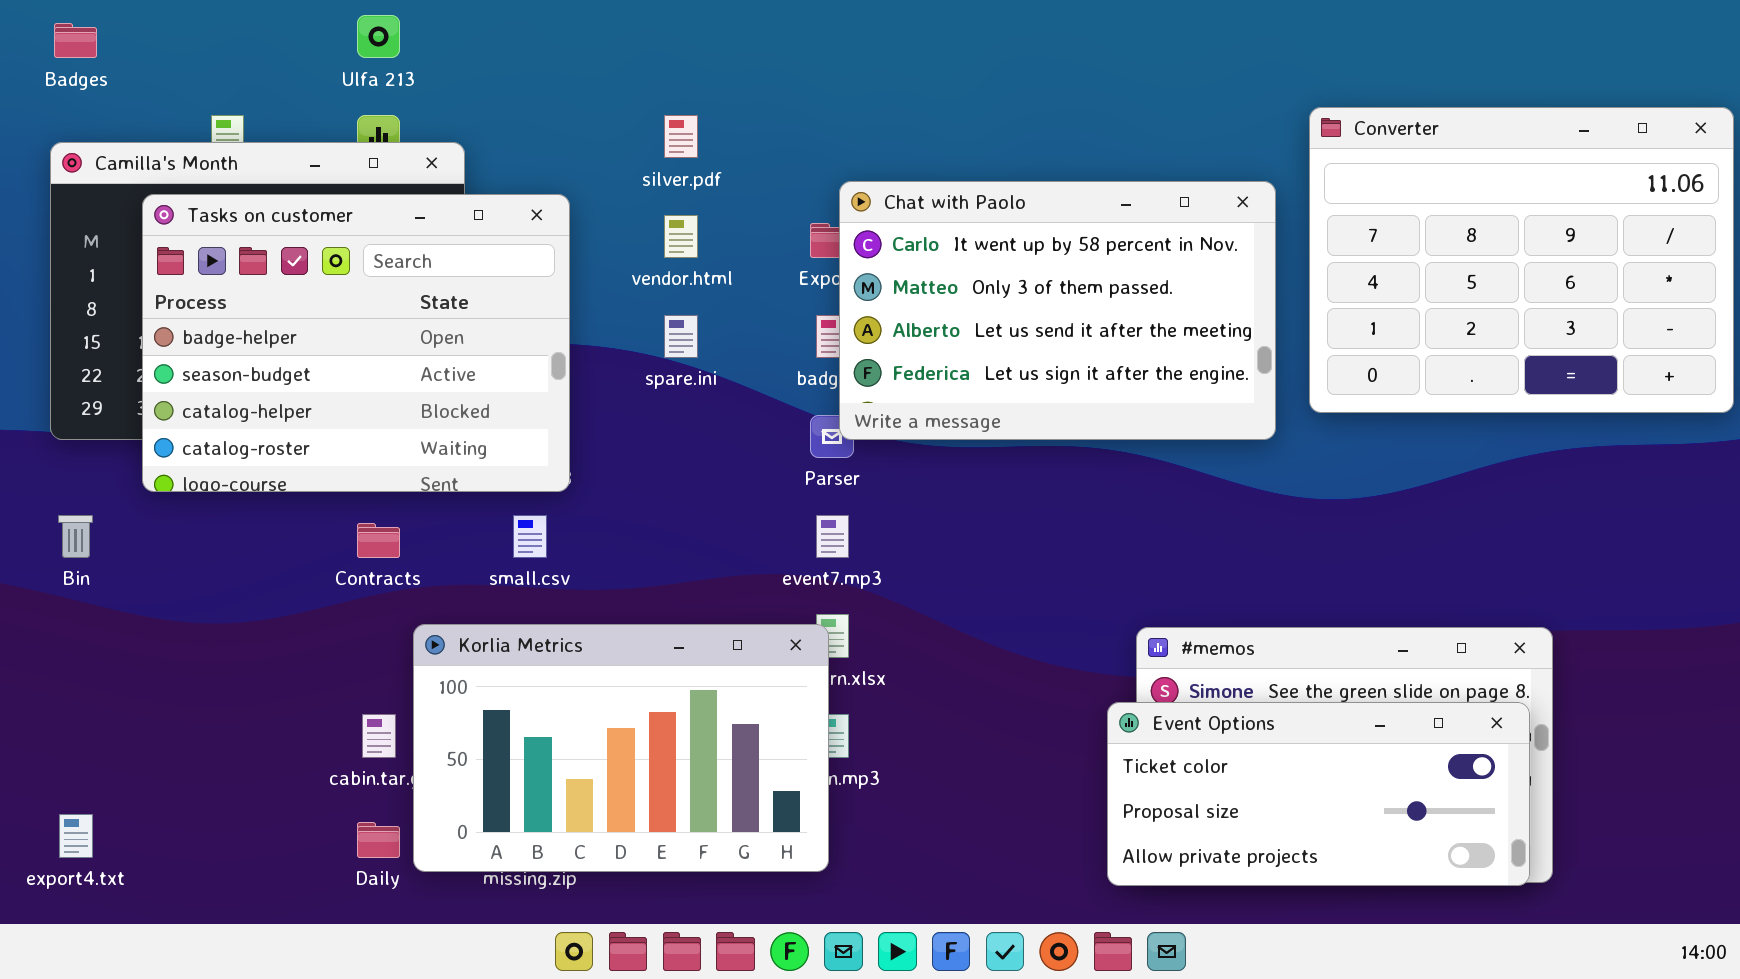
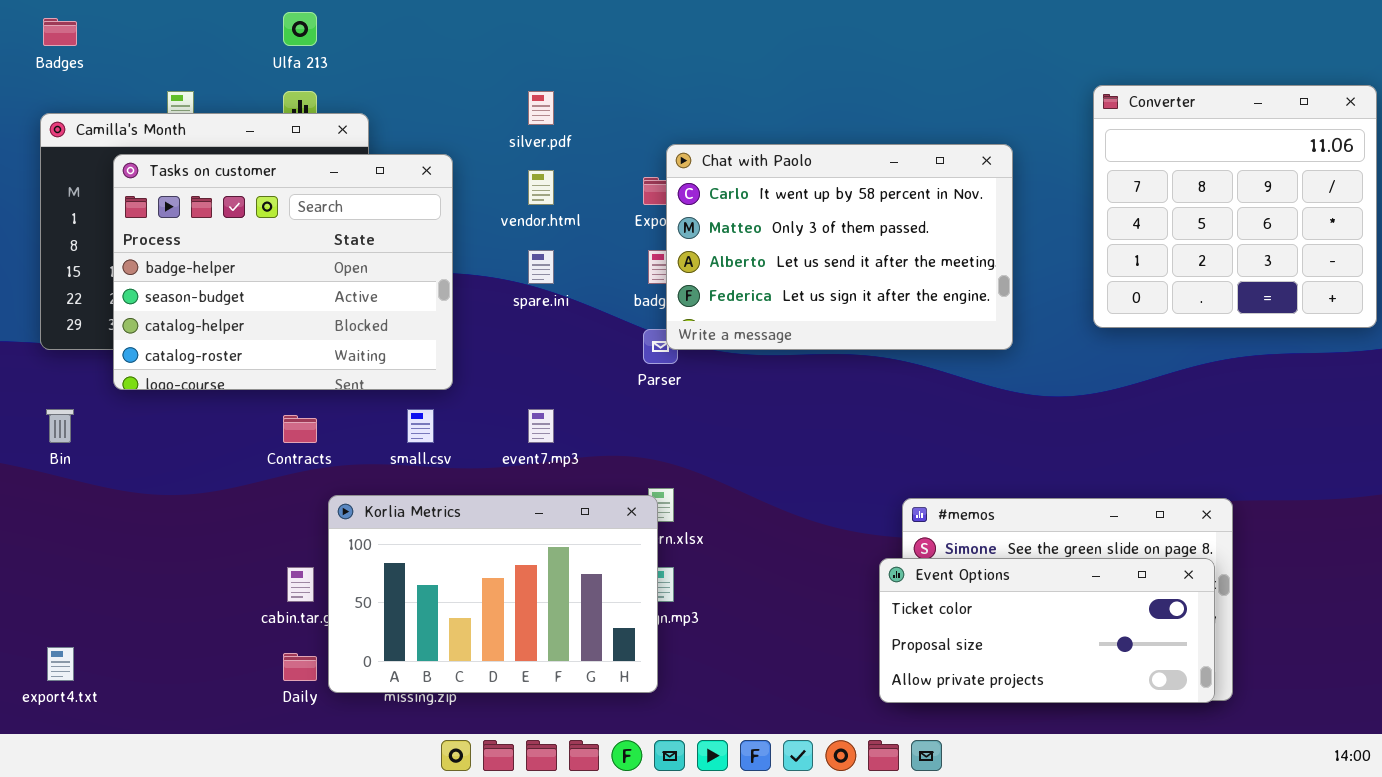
Converter: [1309,107,1734,413] -> [1093,85,1377,328], resized
event7.mp3: [816,515,849,558] -> [528,409,554,443], moved

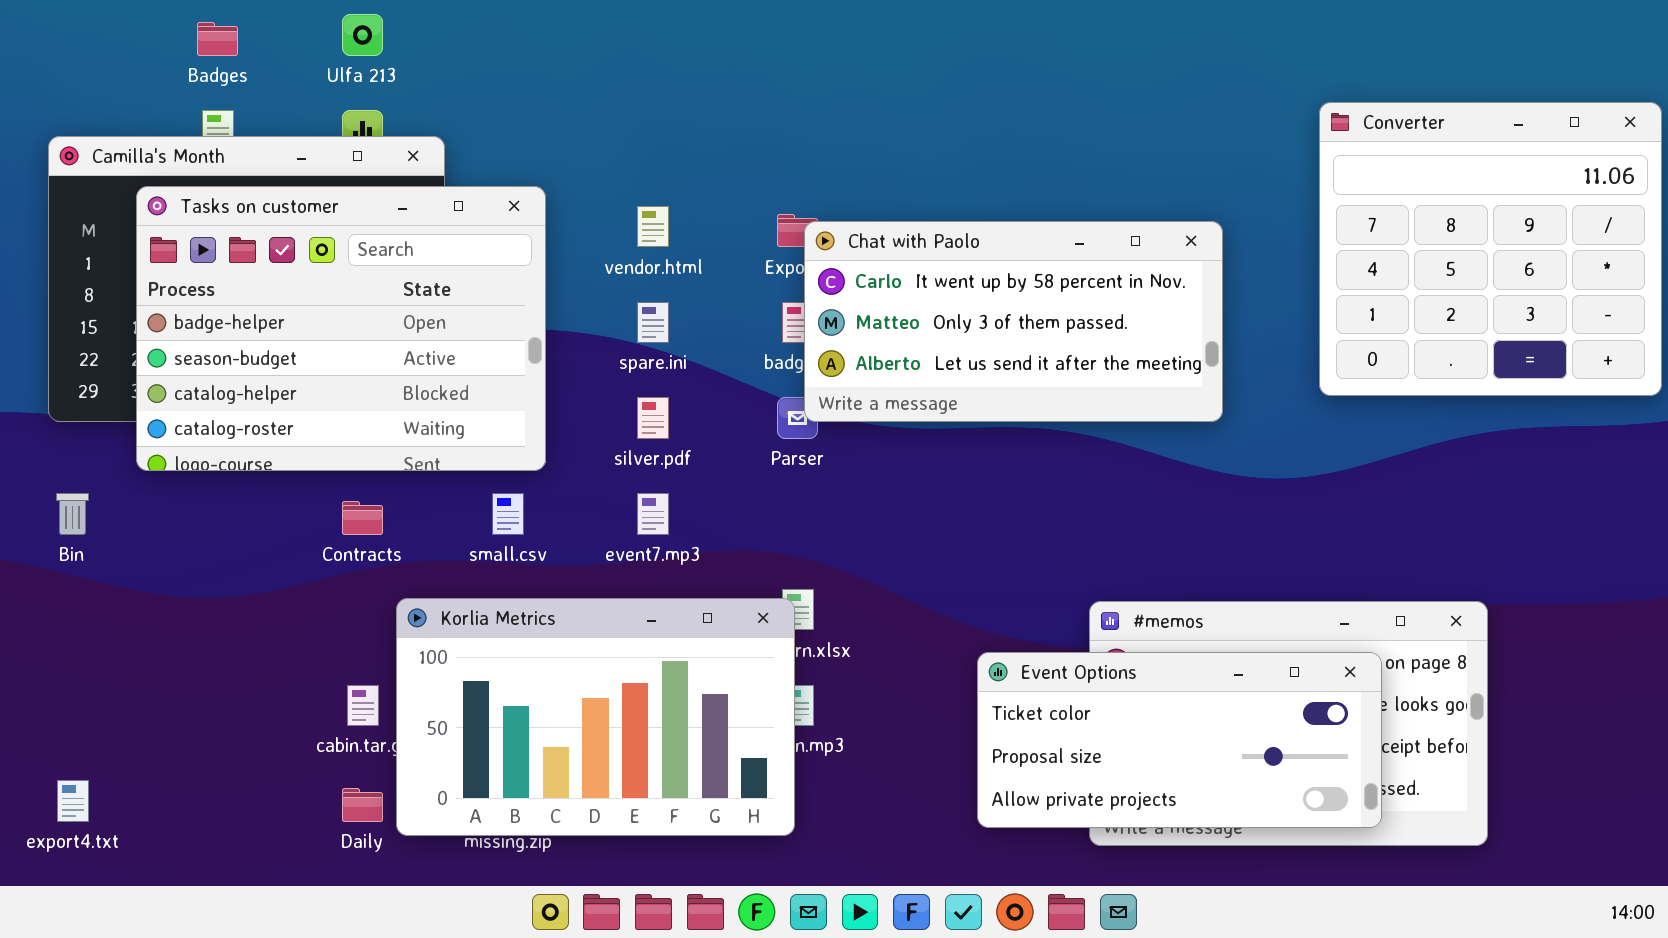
Badges: [43,18,77,46] -> [197,22,238,56], moved
silver.pdf: [528,91,554,125] -> [637,397,669,439], moved
Chat with Paolo: [666,144,1013,350] -> [804,221,1223,422], resized
Event Options: [879,558,1215,703] -> [977,652,1382,828], moved

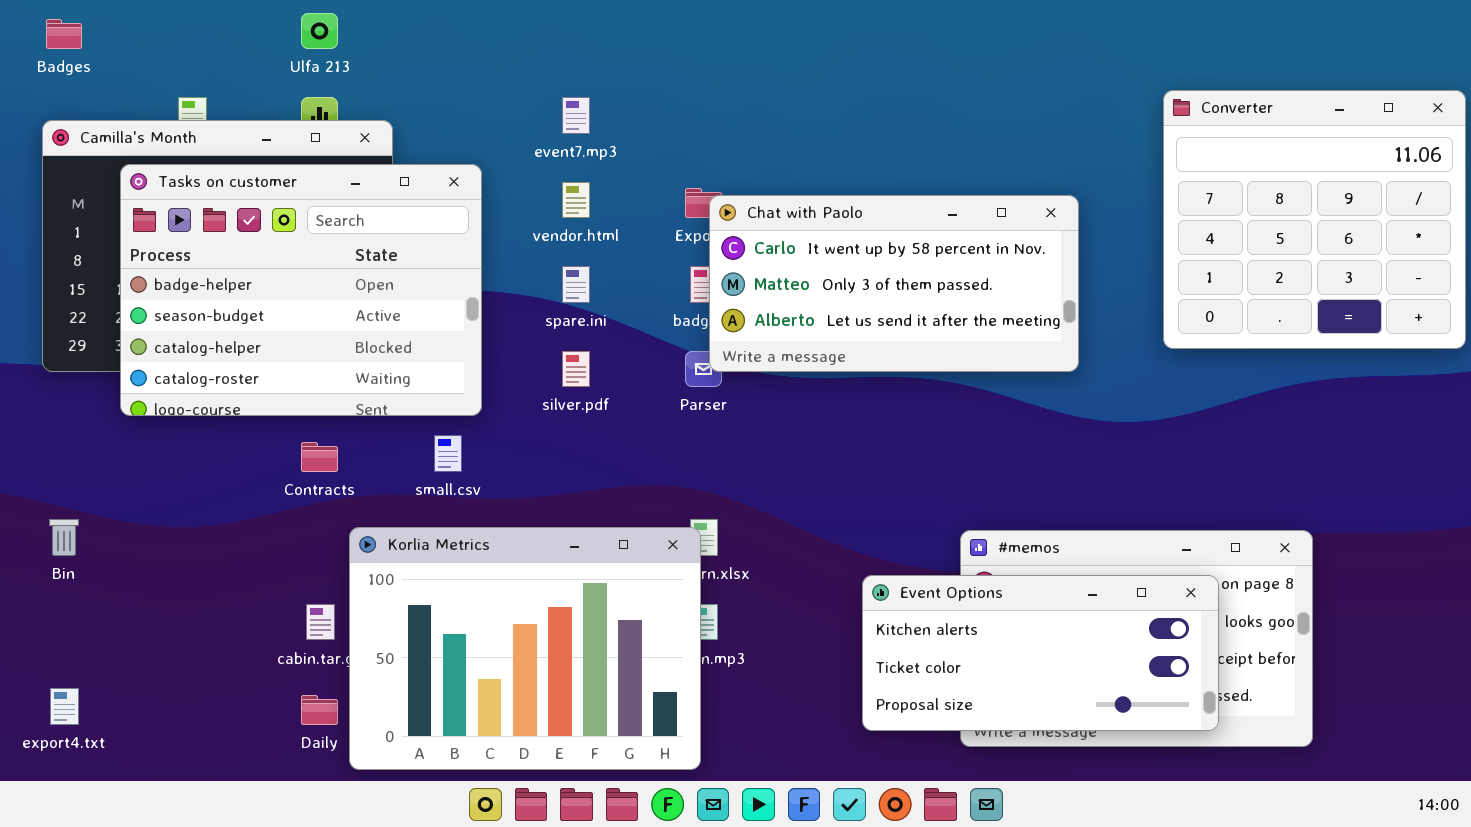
Badges: [197,22,238,56] -> [46,19,82,49], moved
Bin: [56,493,89,535] -> [49,519,79,556], moved
event7.mp3: [637,493,669,535] -> [562,97,590,134], moved
Korlia Metrics: [396,598,795,836] -> [349,527,701,770], resized
Event Options: [977,652,1382,828] -> [862,575,1219,731], scrolled up 1 row

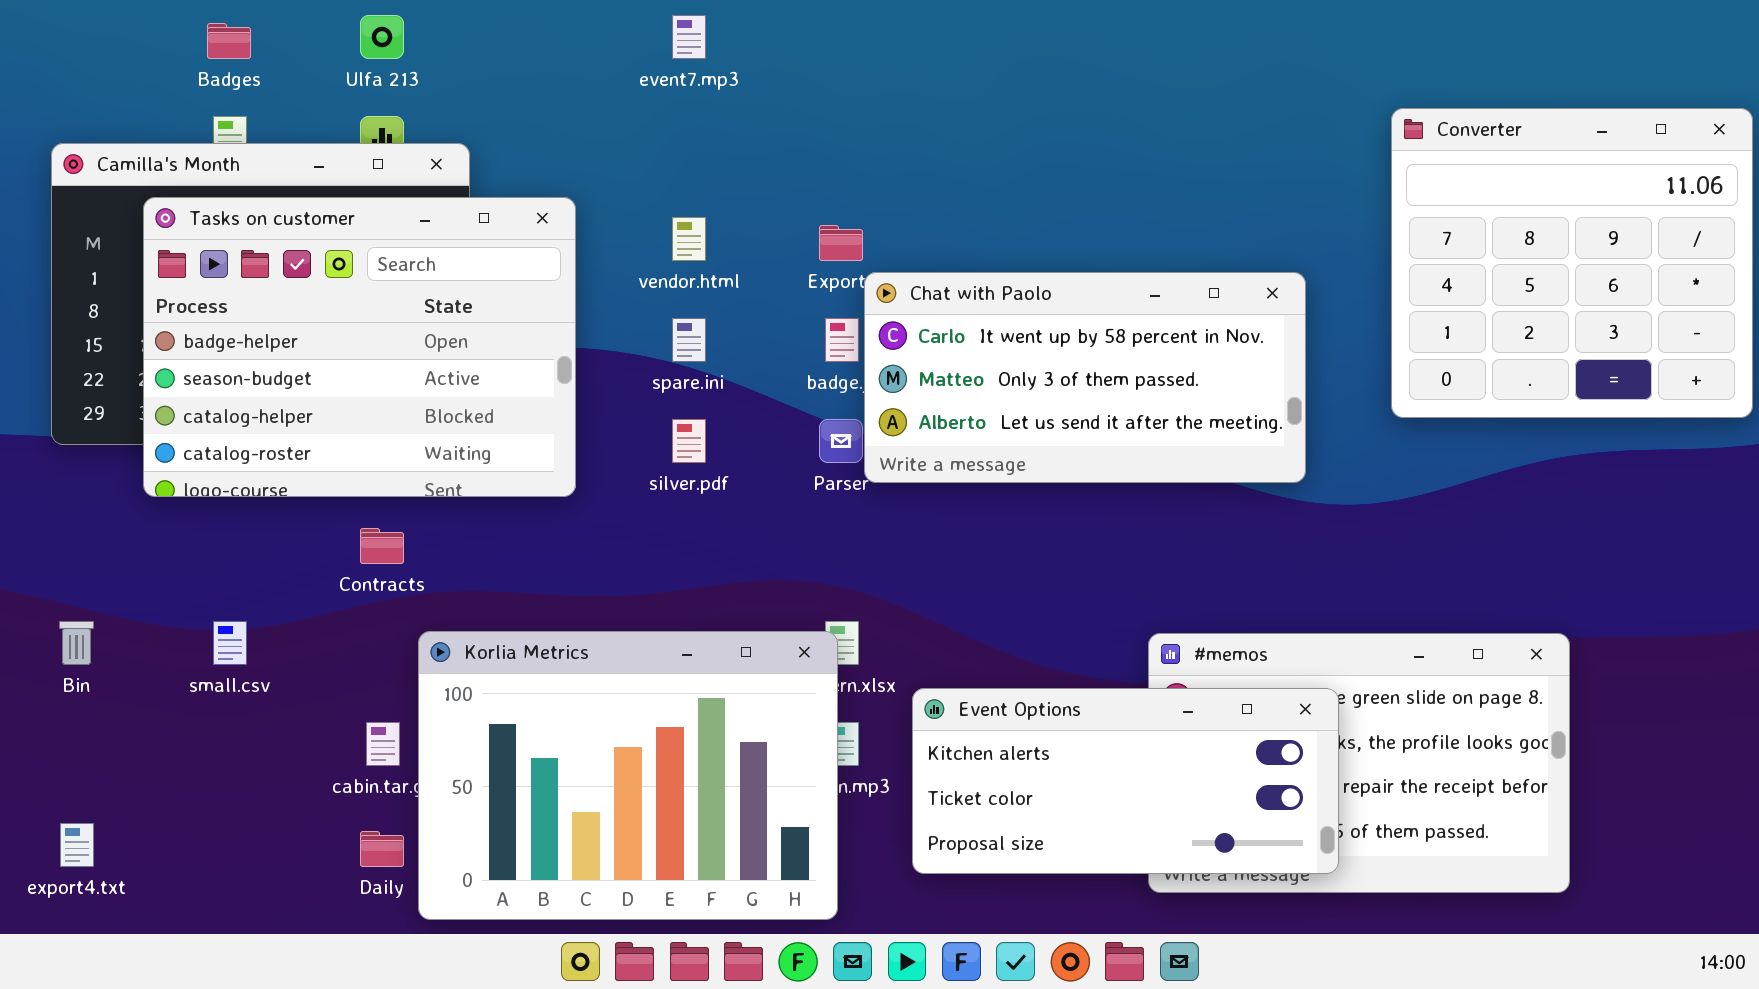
Badges: [46,19,82,49] -> [207,23,251,59], moved
event7.mp3: [562,97,590,134] -> [672,15,706,59], moved
Chat with Paolo: [709,195,1079,372] -> [864,272,1306,483], moved
small.csv: [434,435,462,472] -> [213,621,247,665], moved
Event Options: [862,575,1219,731] -> [912,688,1339,874], moved

